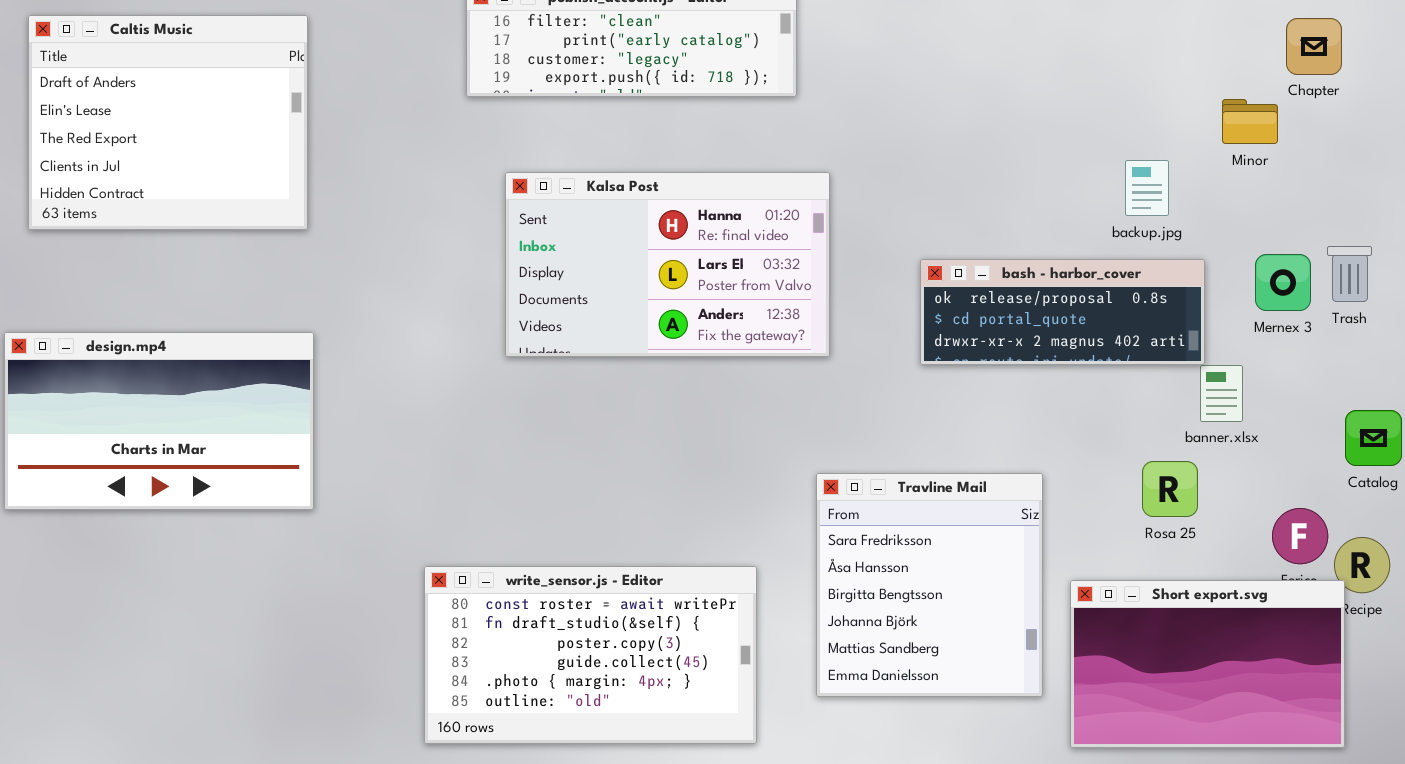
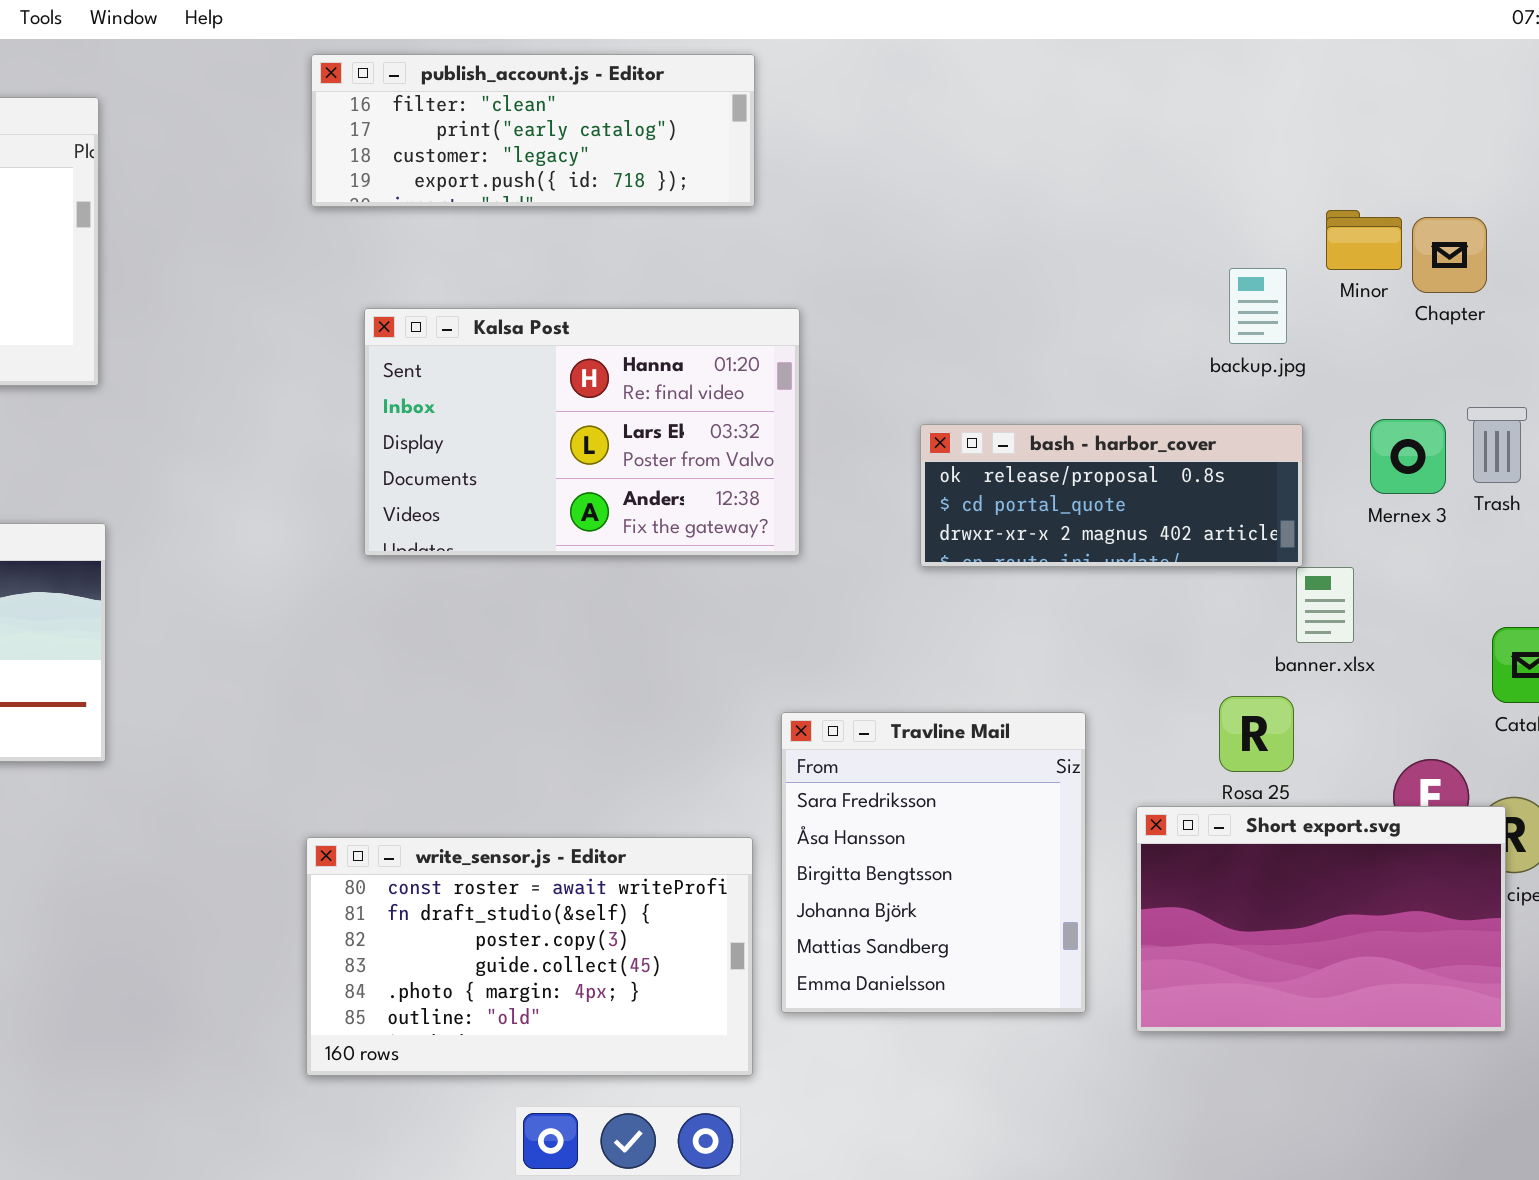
Chapter: [1286,18,1342,75] -> [1412,217,1487,293], moved
backup.jpg: [1125,160,1169,216] -> [1229,268,1287,344], moved
write_sensor.js - Editor: [424,566,757,744] -> [306,837,753,1076], moved
Short export.svg: [1070,580,1345,748] -> [1136,806,1506,1032], moved

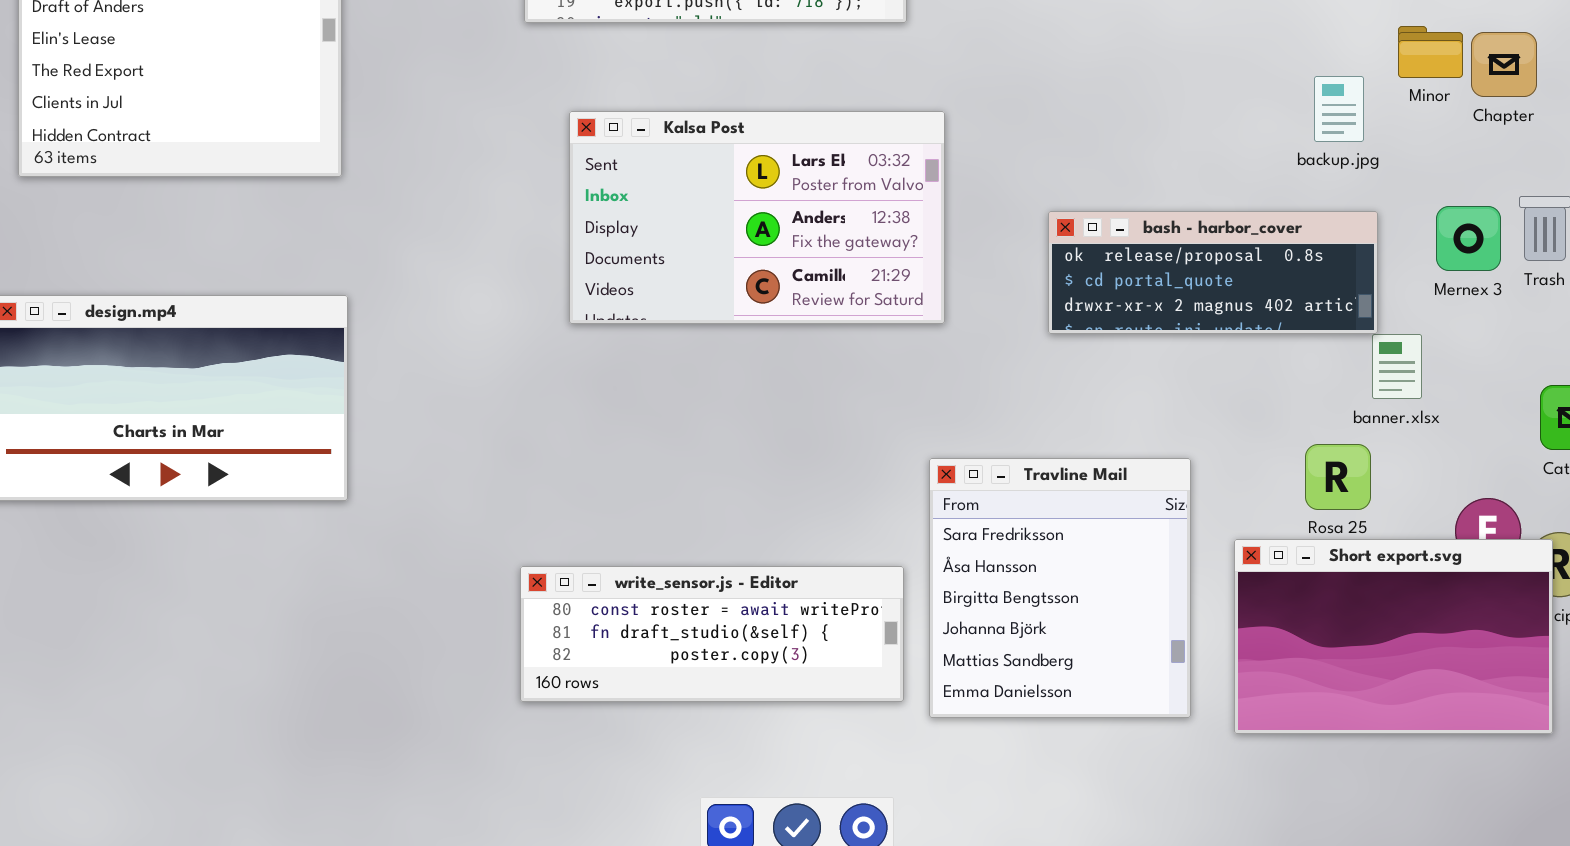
Kalsa Post: [364,308,800,556] -> [569,111,945,324], scrolled down 1 row
write_sensor.js - Editor: [306,837,753,1076] -> [520,566,904,702], resized

